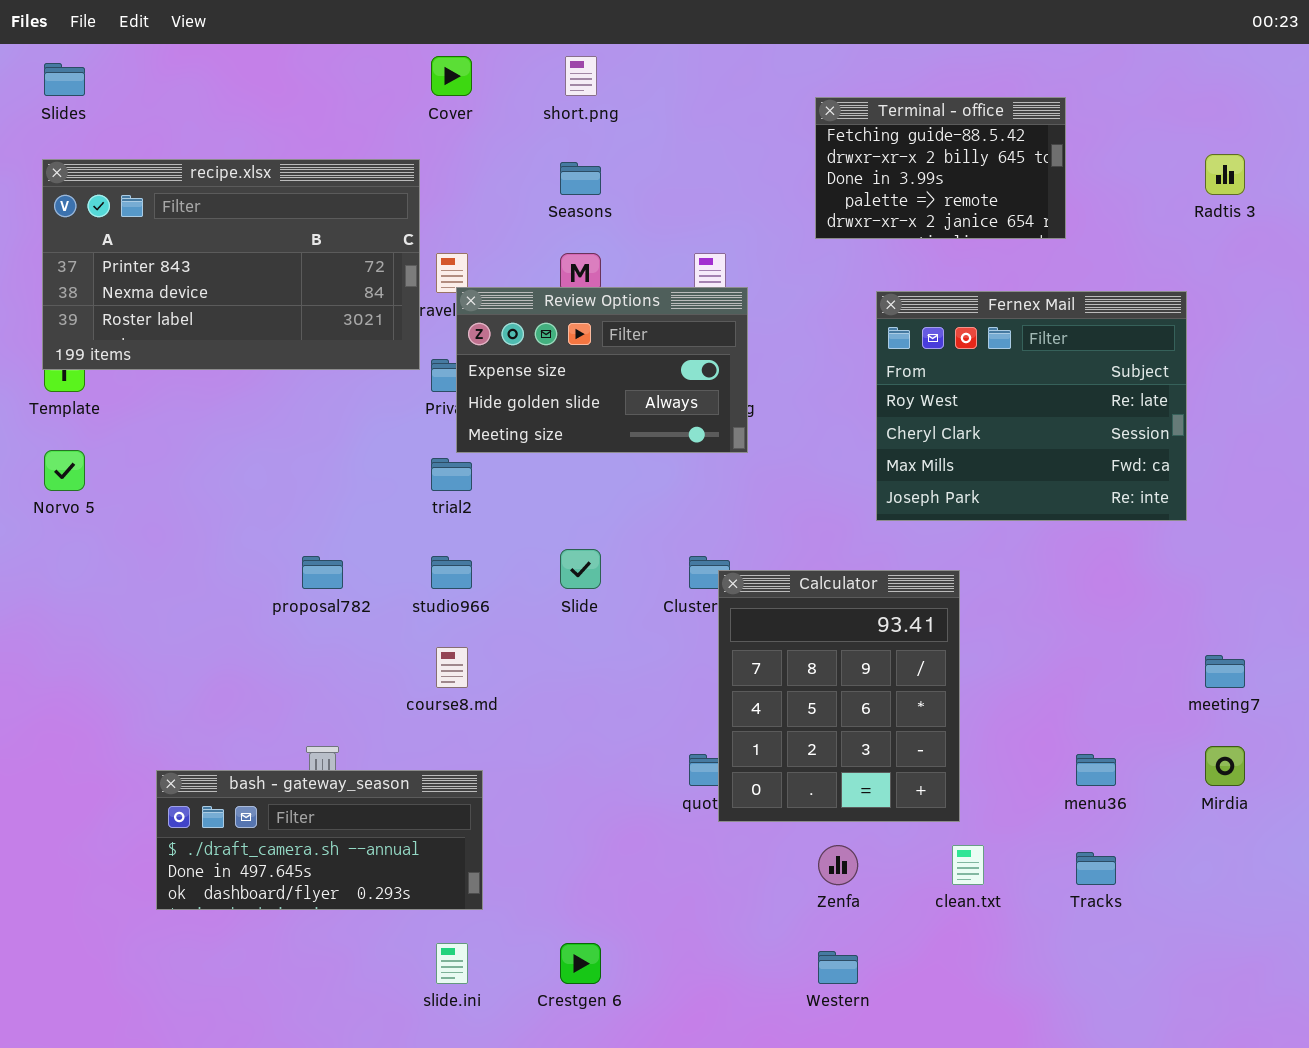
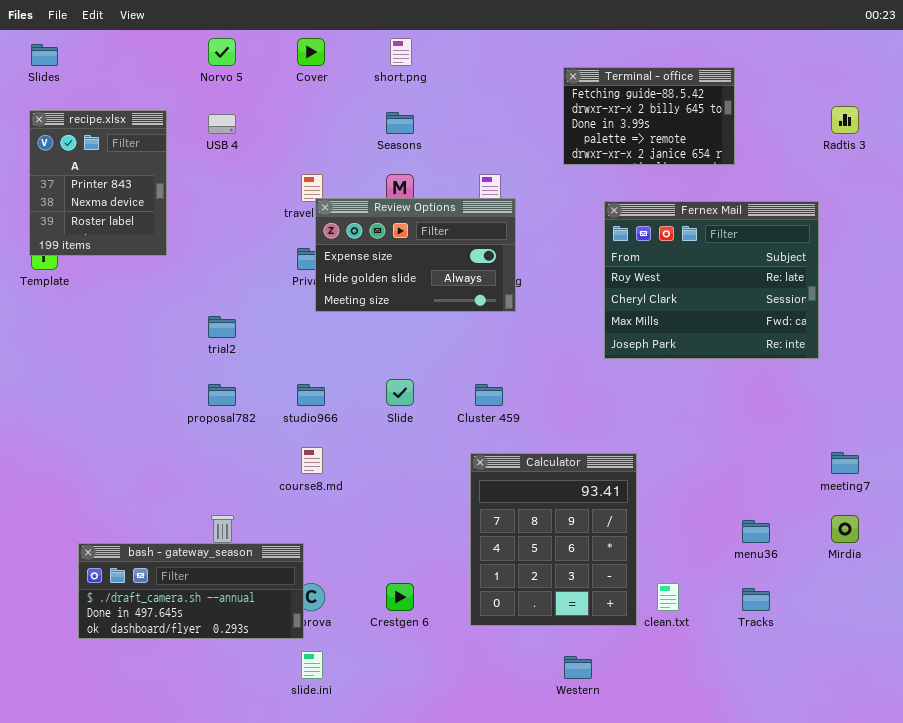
recipe.xlsx: [42,159,420,370] -> [29,110,167,256], resized
Norvo 5: [44,450,85,491] -> [208,38,236,66], moved
trial2: [431,458,472,491] -> [208,316,236,338], moved
Calculator: [718,570,960,822] -> [470,453,637,626], moved
bash - gateway_season: [156,770,483,910] -> [78,543,304,639], moved
Crestgen 6: [560,943,601,984] -> [386,583,414,611], moved

